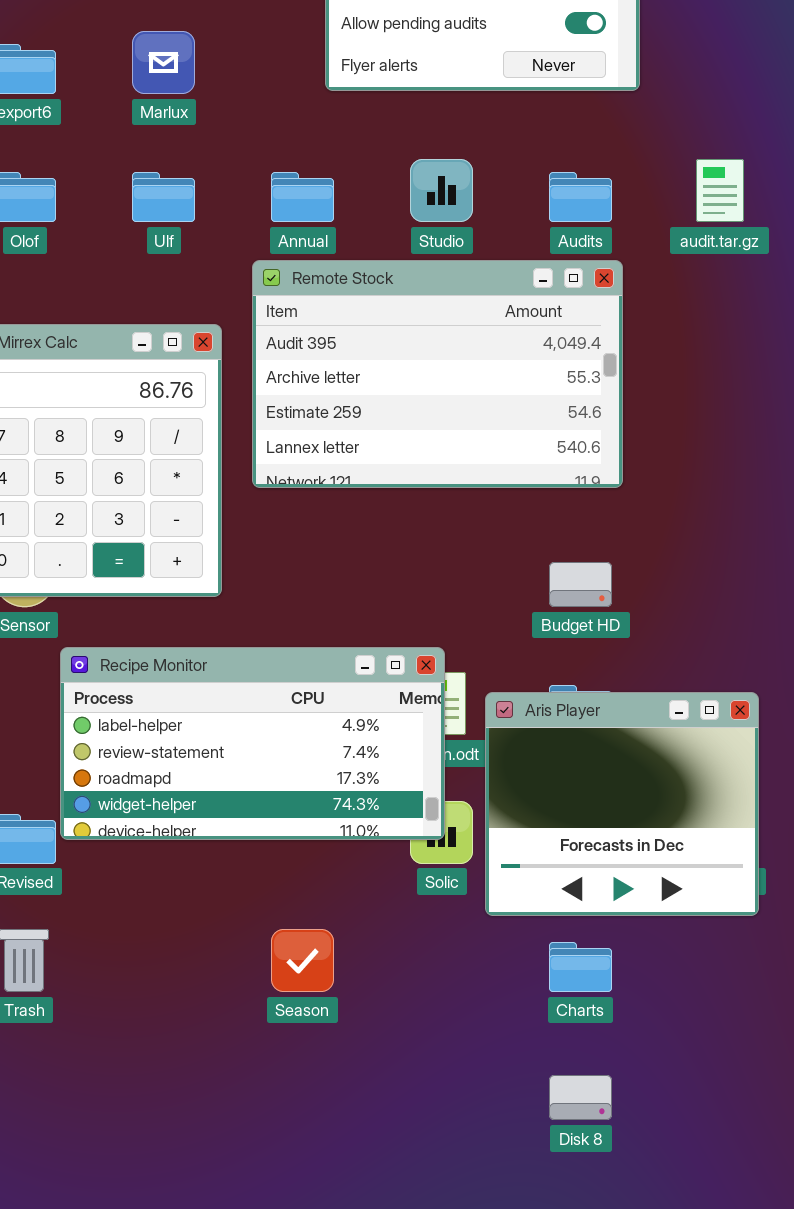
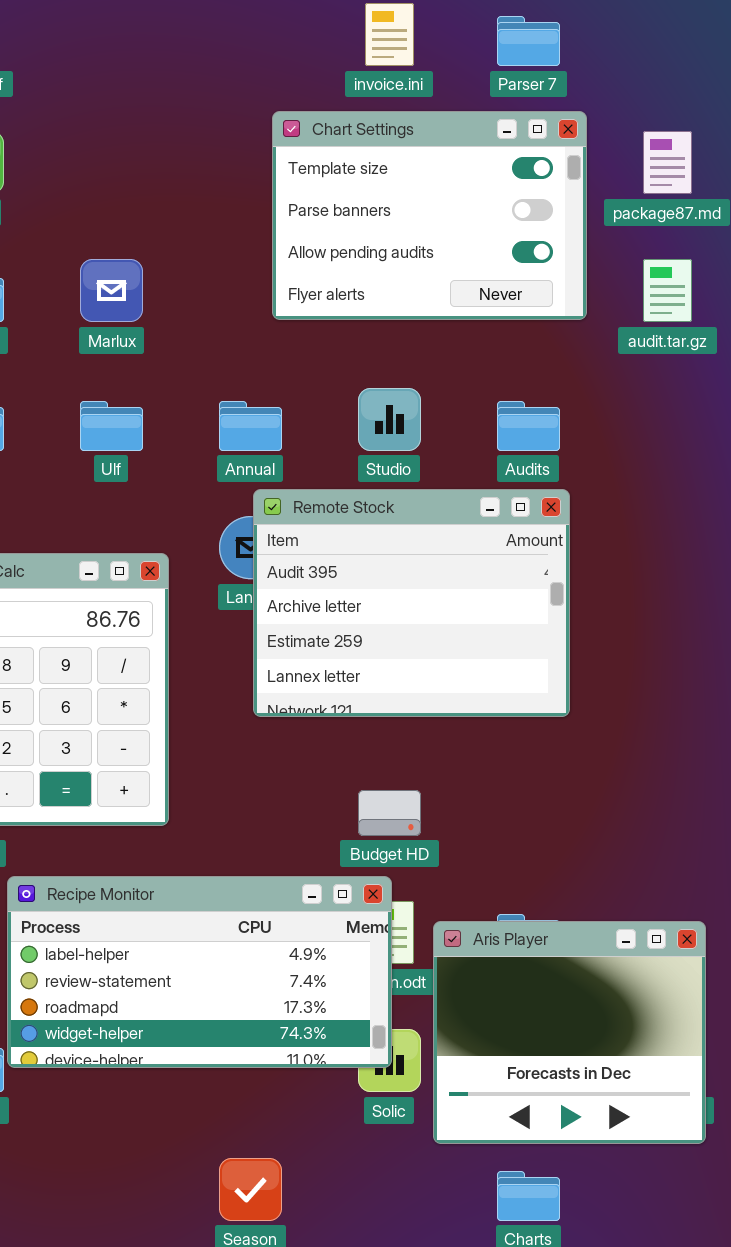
audit.tar.gz: [696,159,744,222] -> [643,259,692,322], moved
Remote Stock: [252,260,623,488] -> [253,489,570,717], resized
Budget HD: [549,562,612,607] -> [358,790,421,836], moved

